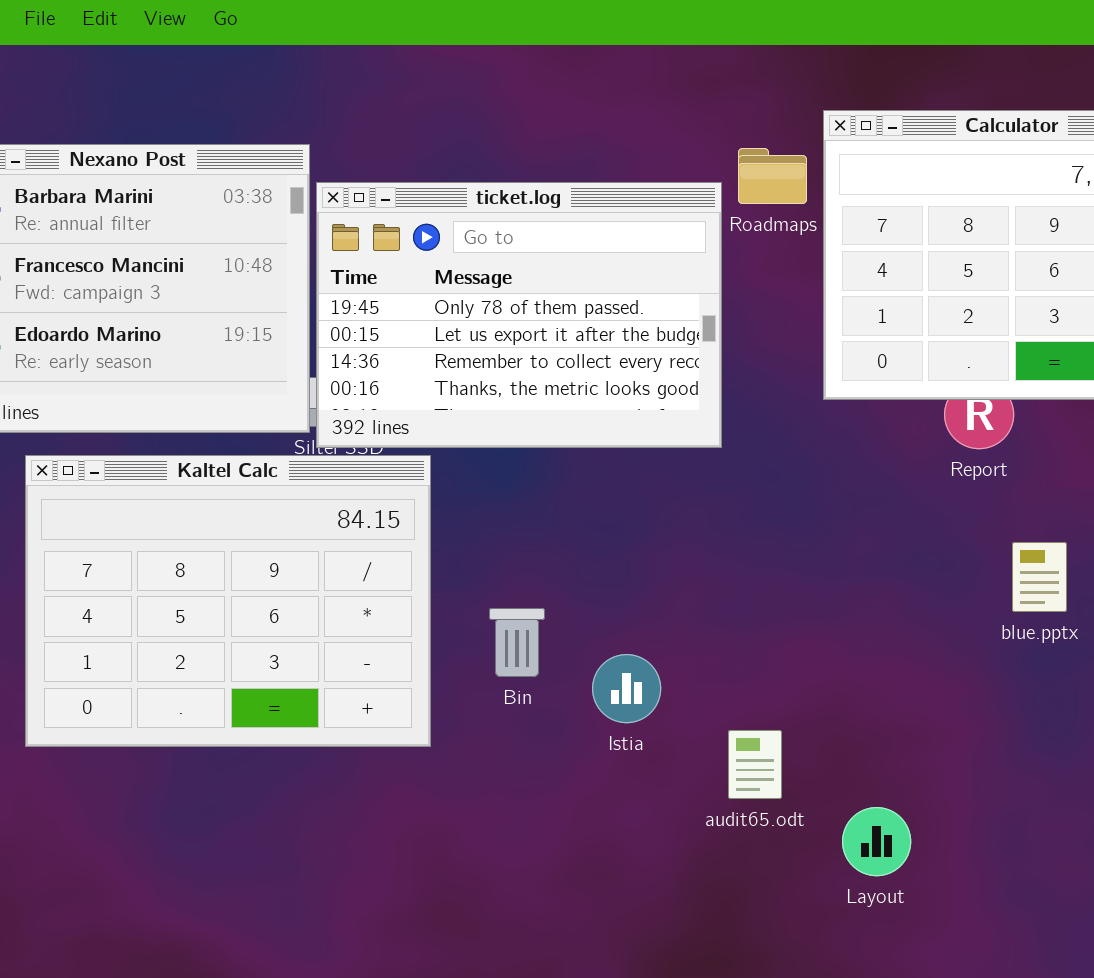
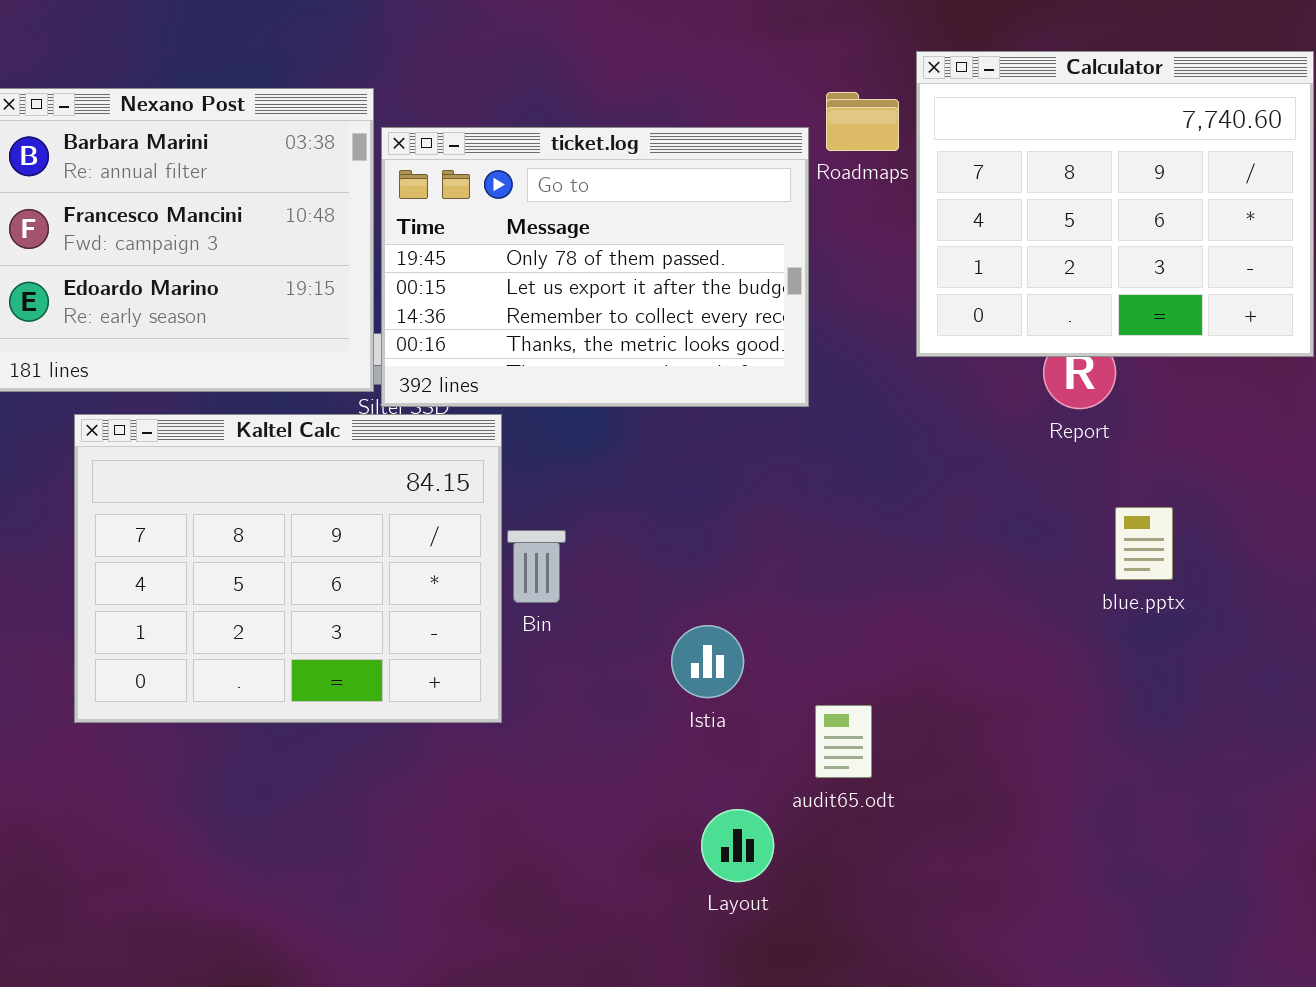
Bin: [489,608,545,677] -> [507,530,566,603], moved
Layout: [842,807,911,876] -> [701,809,774,882], moved

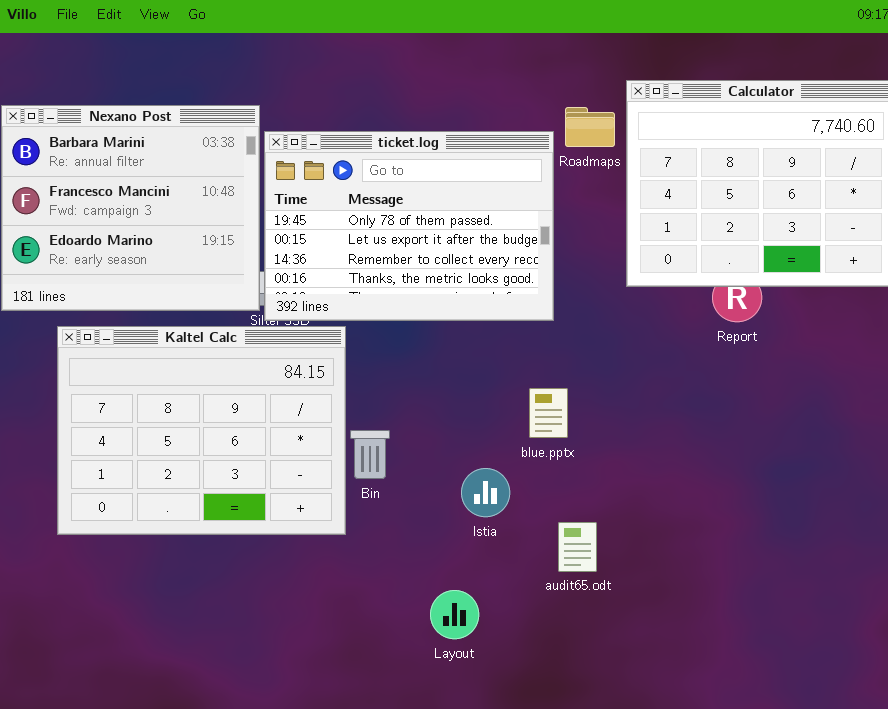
blue.pptx: [1115,507,1173,580] -> [529,388,568,438], moved
Bin: [507,530,566,603] -> [350,430,390,479], moved
Layout: [701,809,774,882] -> [430,590,479,639], moved

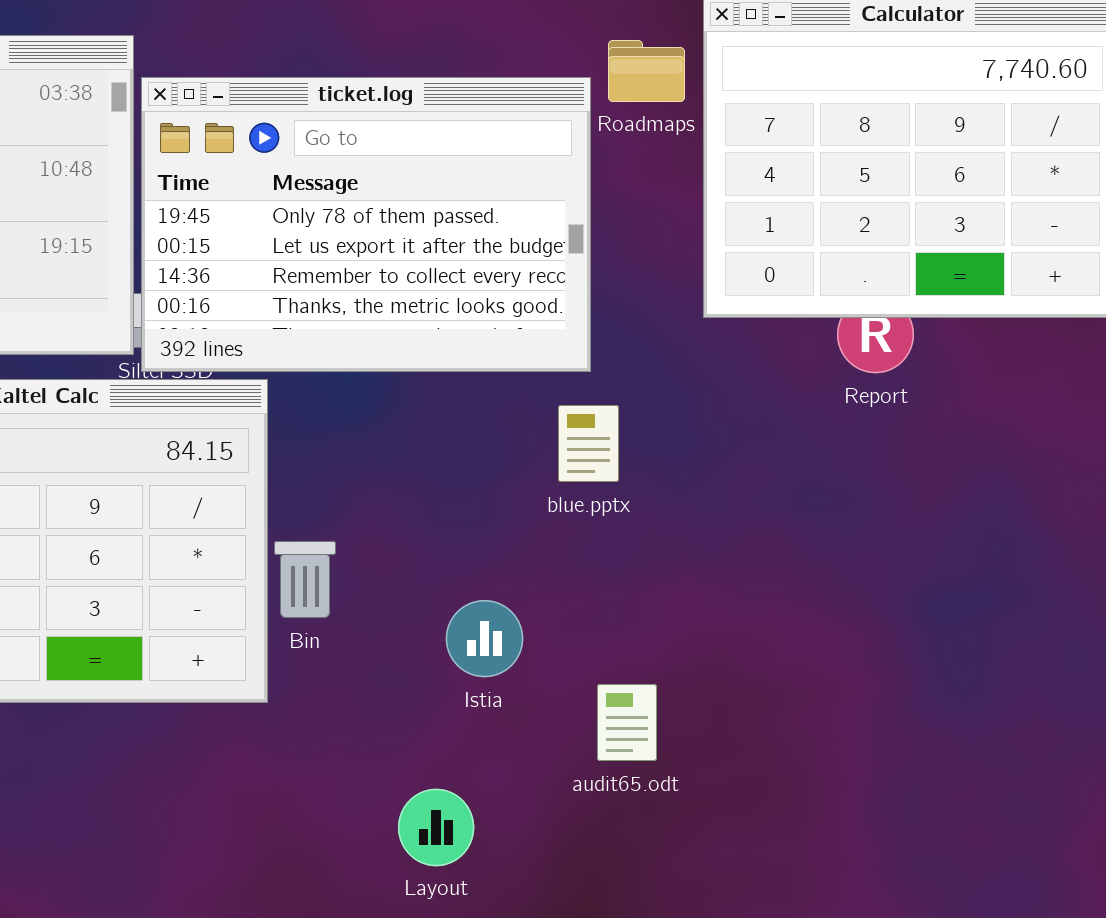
blue.pptx: [529,388,568,438] -> [558,405,619,482], moved

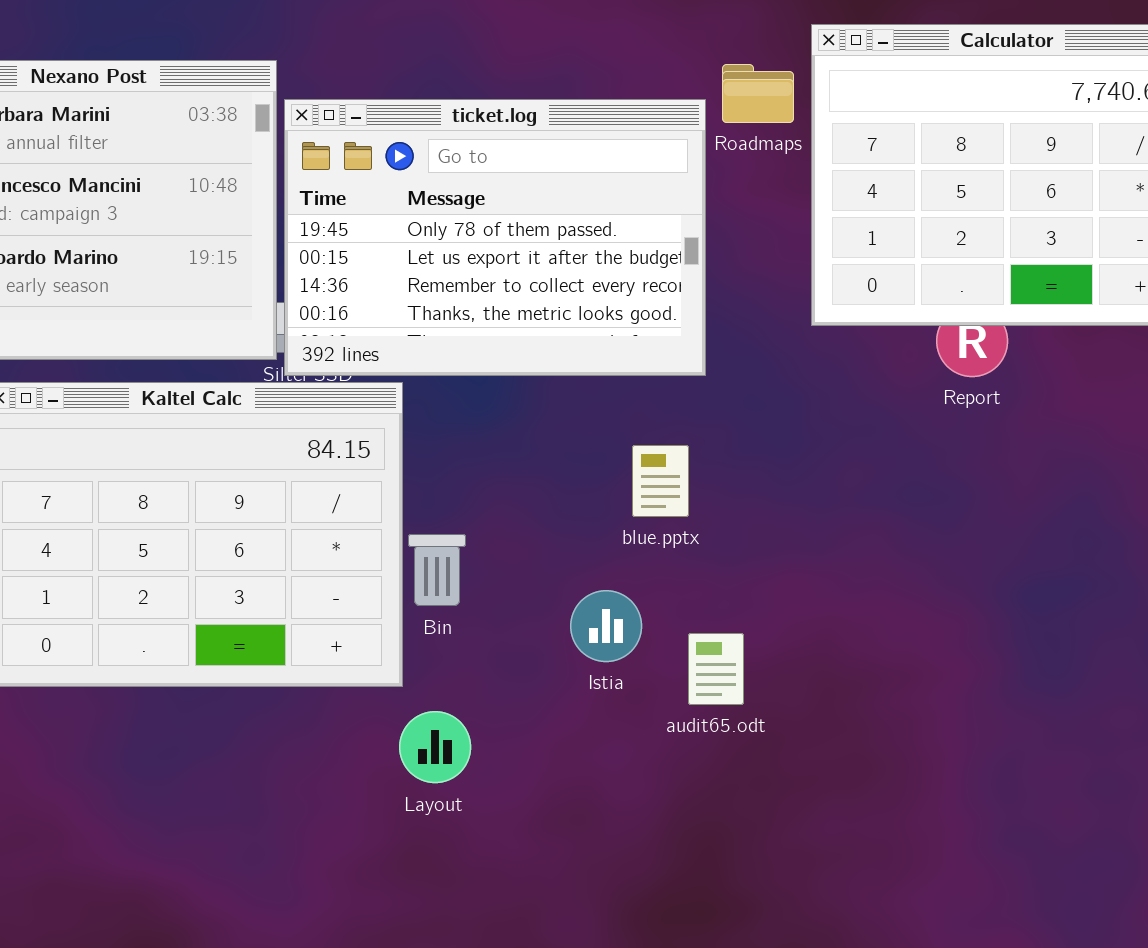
blue.pptx: [558,405,619,482] -> [632,445,689,517], moved
audit65.odt: [597,684,657,761] -> [688,633,744,705], moved
Layout: [398,789,474,866] -> [399,711,471,783], moved

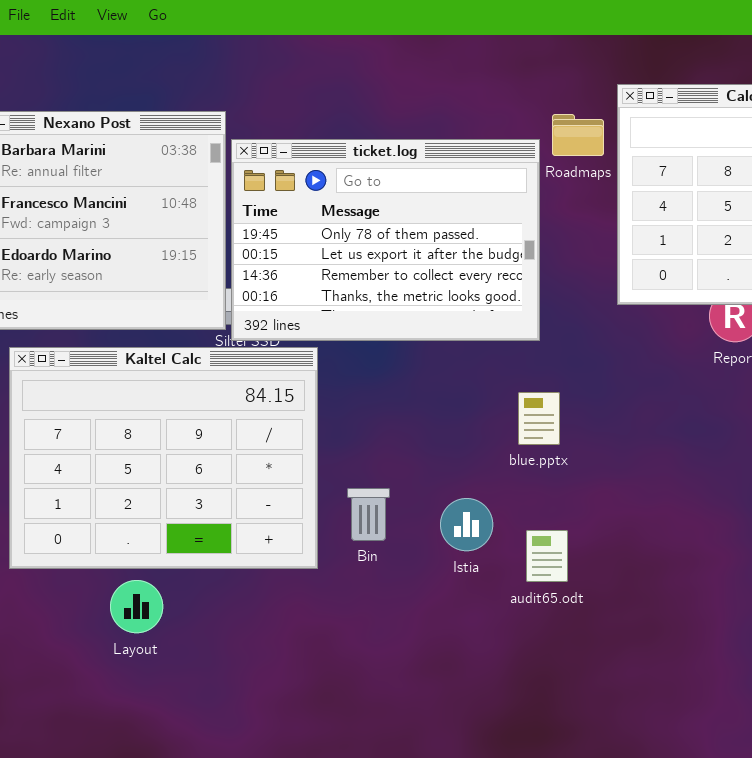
blue.pptx: [632,445,689,517] -> [518,392,560,445], moved
Bin: [408,534,466,606] -> [347,488,390,541], moved
Layout: [399,711,471,783] -> [110,580,163,633], moved

